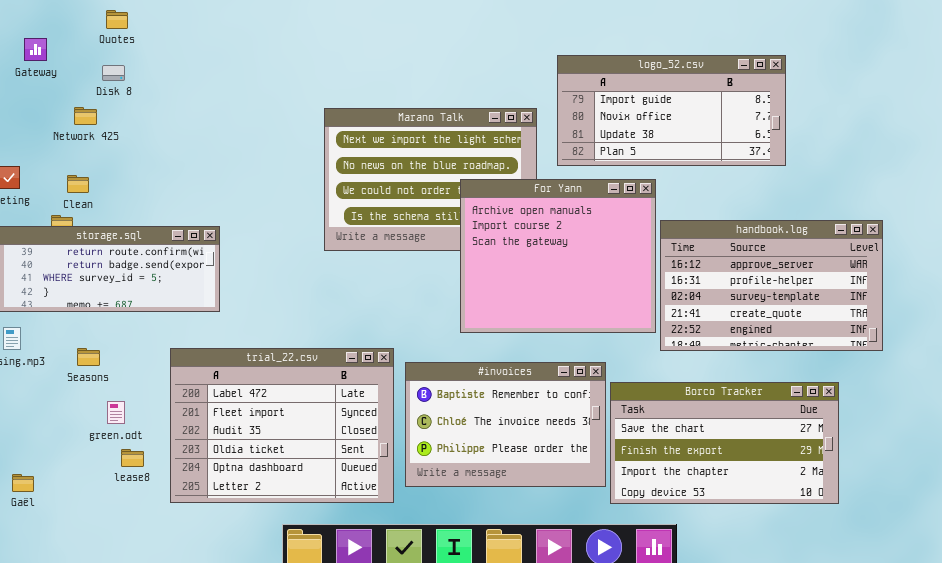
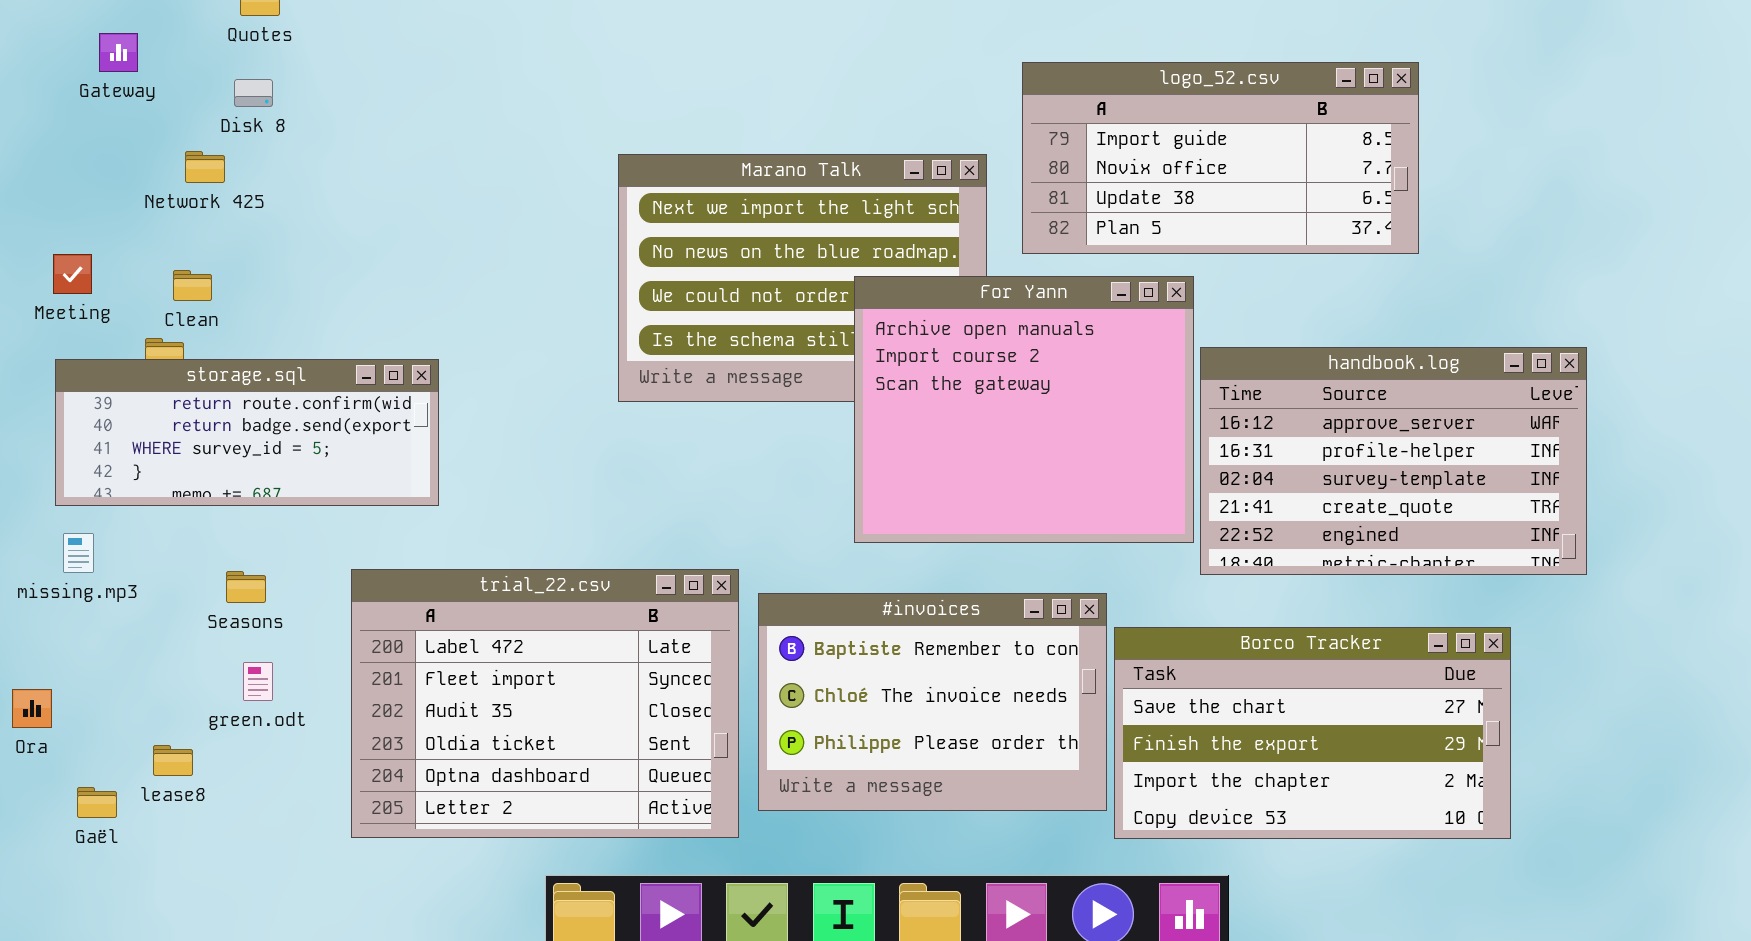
Seasons: [77,348,100,366] -> [226,571,266,603], moved
lease8: [121,449,144,467] -> [153,745,193,776], moved

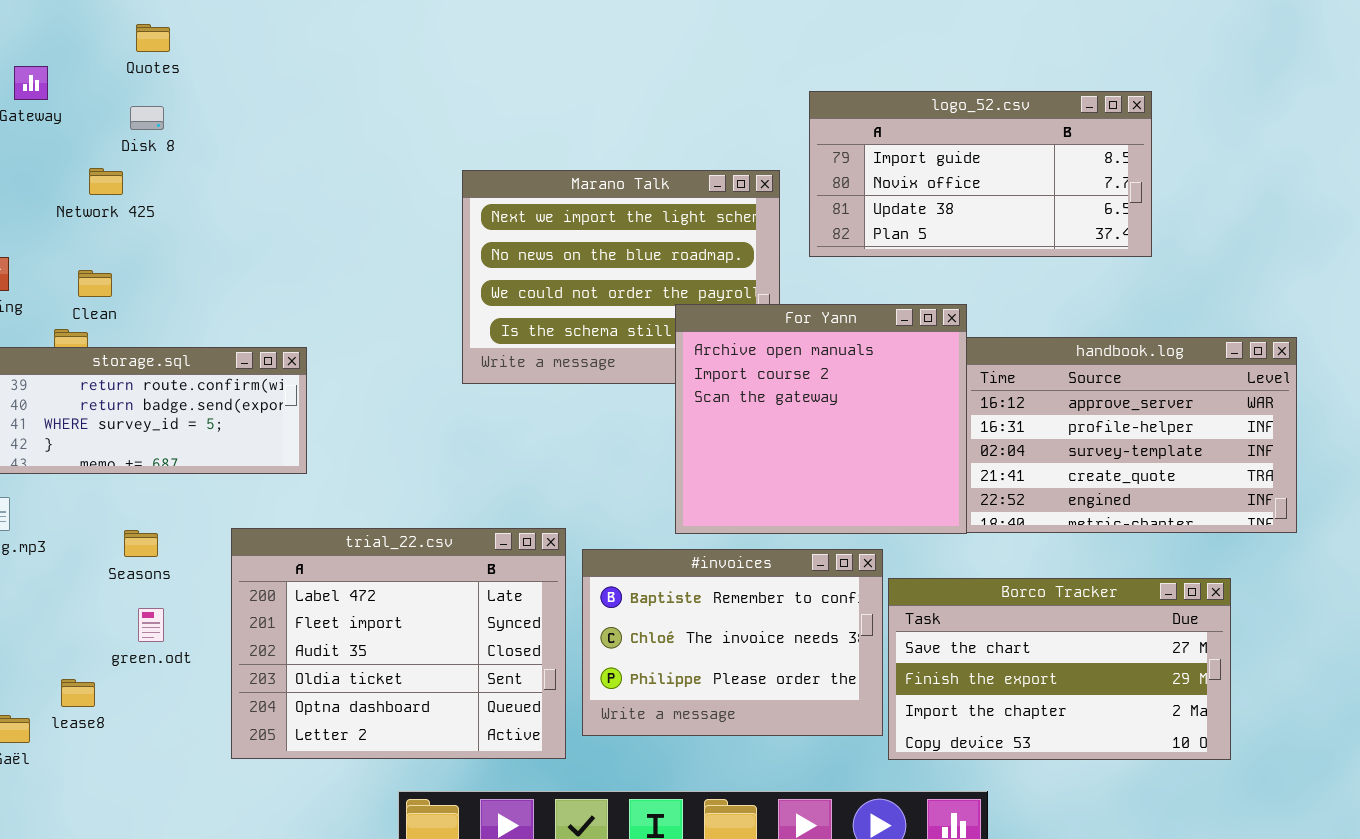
For Yann: [854,276,1194,543] -> [675,304,967,534], moved

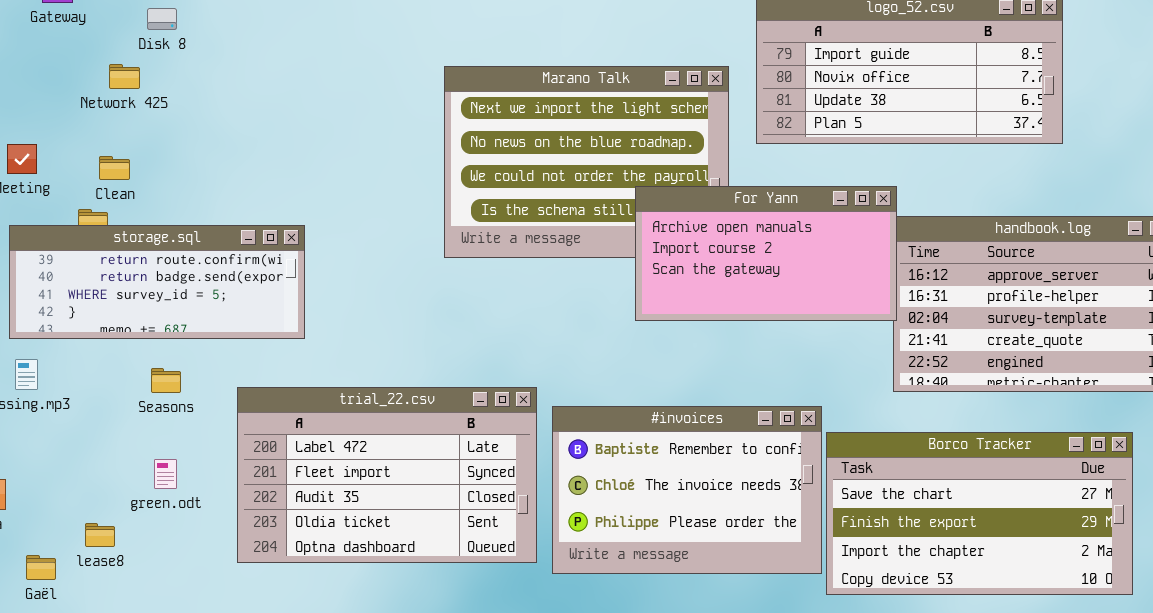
For Yann: [675,304,967,534] -> [635,186,897,321], resized
trial_22.csv: [231,528,566,759] -> [237,387,537,563], resized
Seasons: [124,530,158,557] -> [151,368,181,393], moved

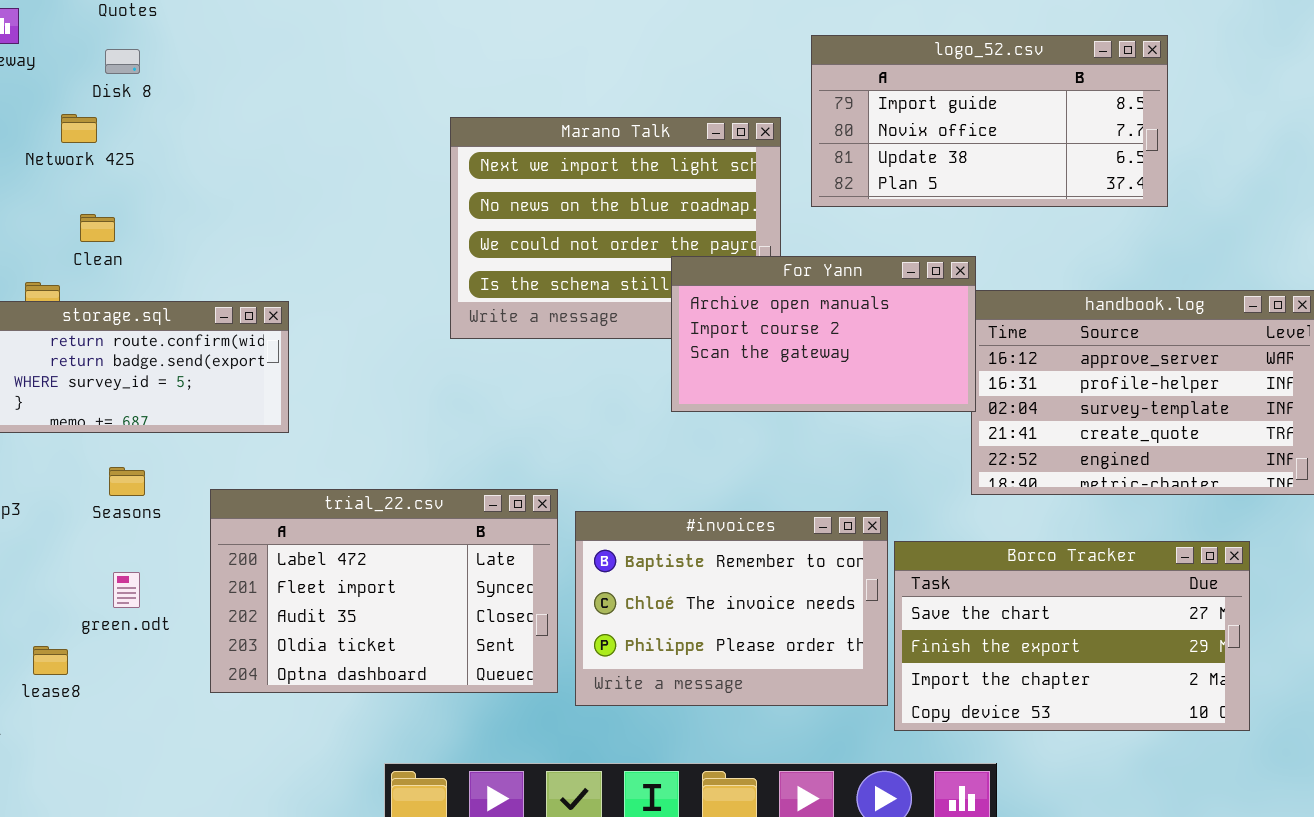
Clean: [99,156,130,180] -> [80,214,115,242], moved

